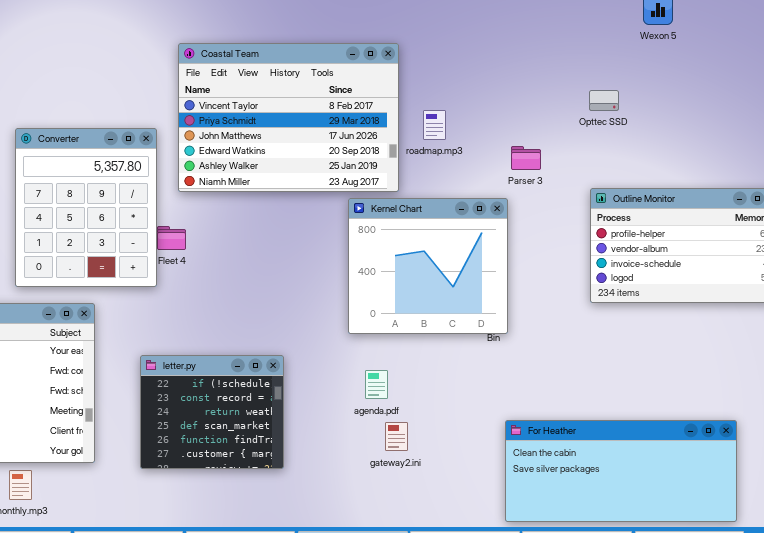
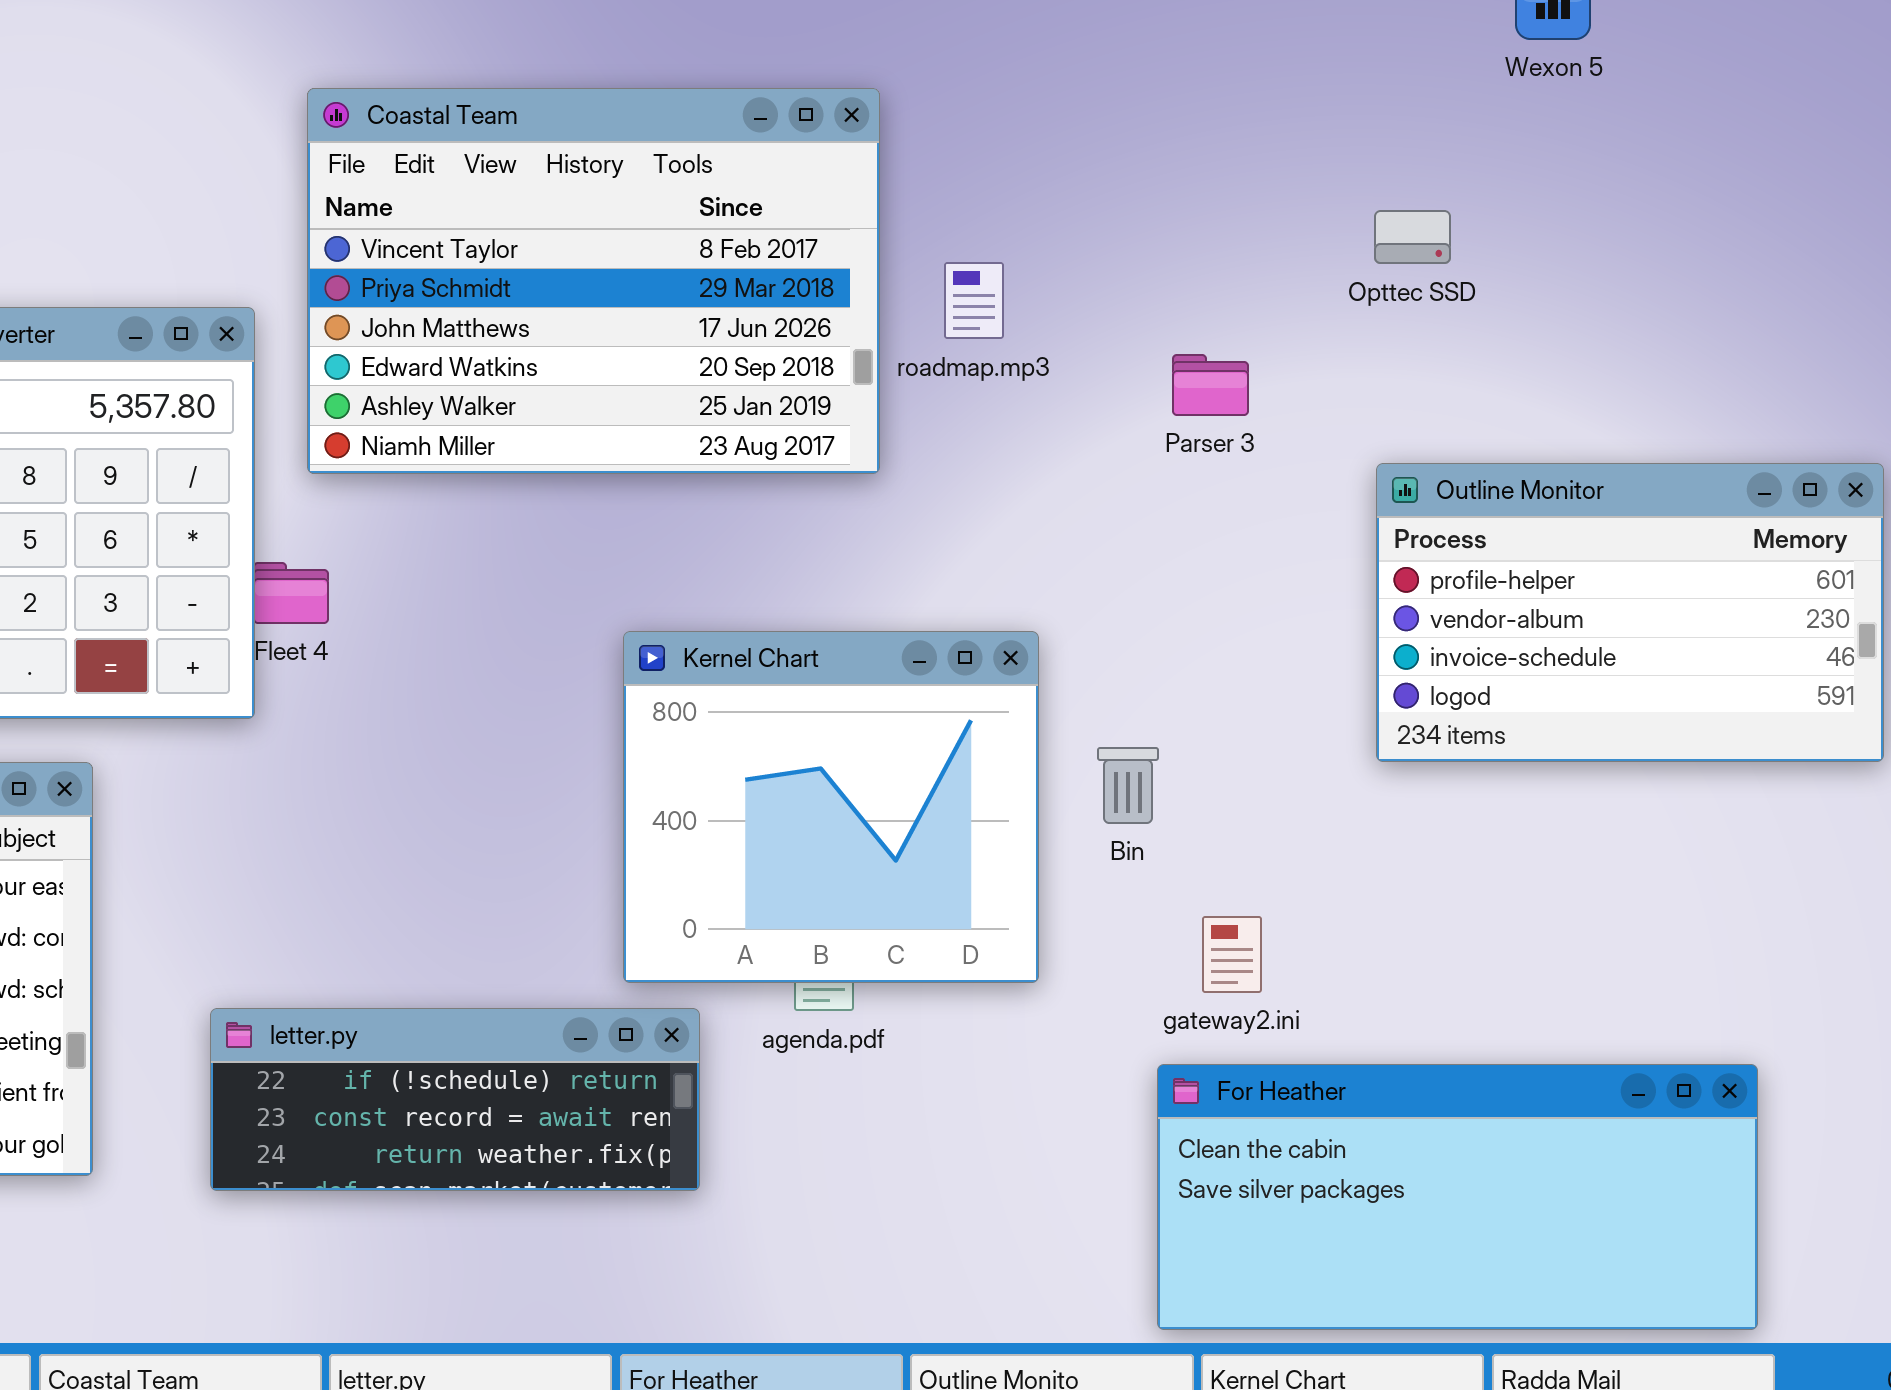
Kernel Chart: [348,198,508,334] -> [623,631,1039,983], moved
letter.py: [140,355,284,469] -> [210,1008,700,1191], resized
gateway2.ini: [385,422,408,451] -> [1202,916,1262,993], moved

